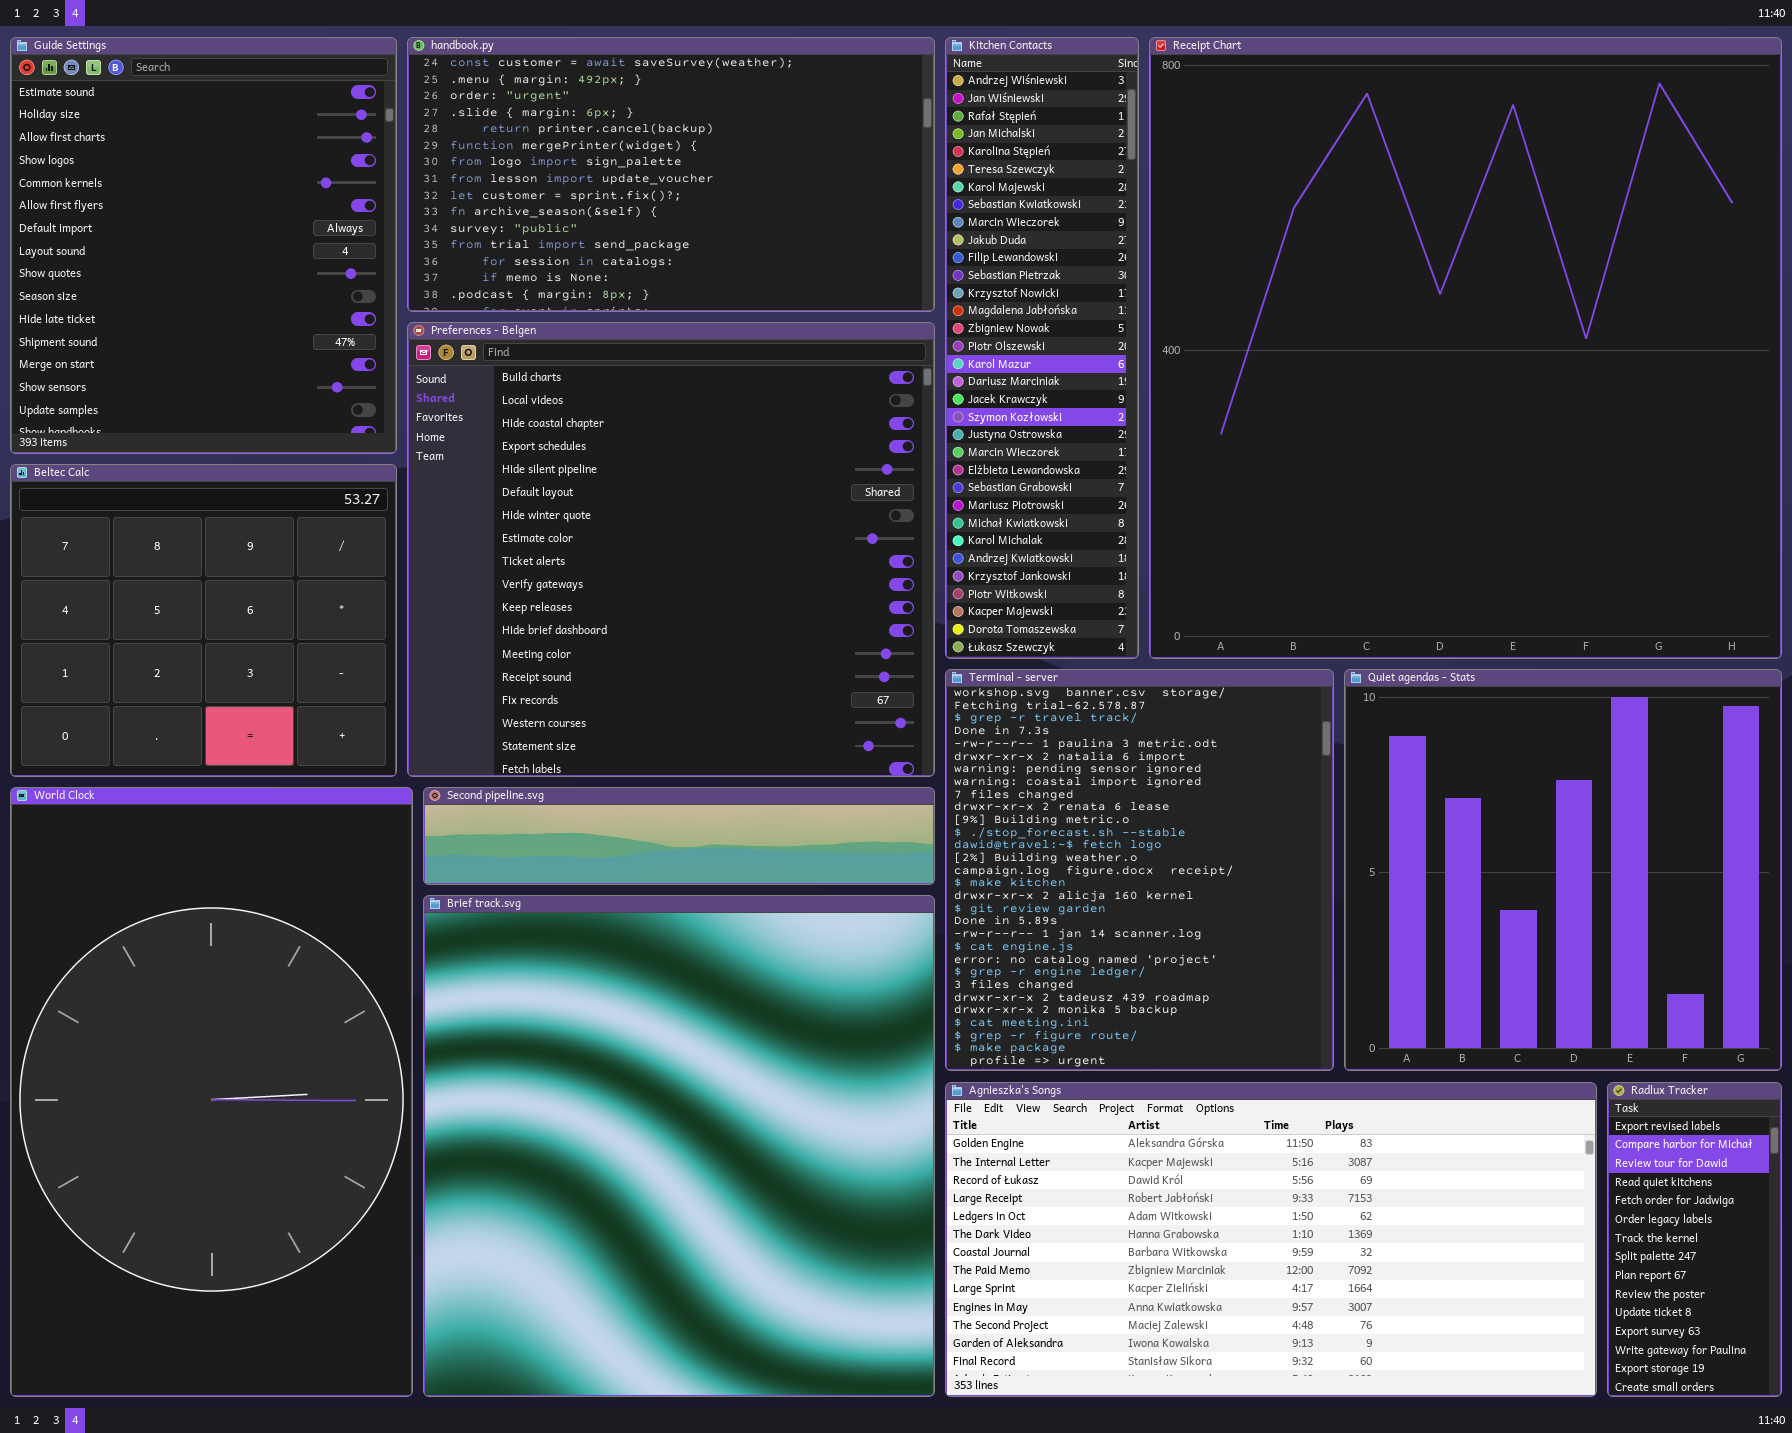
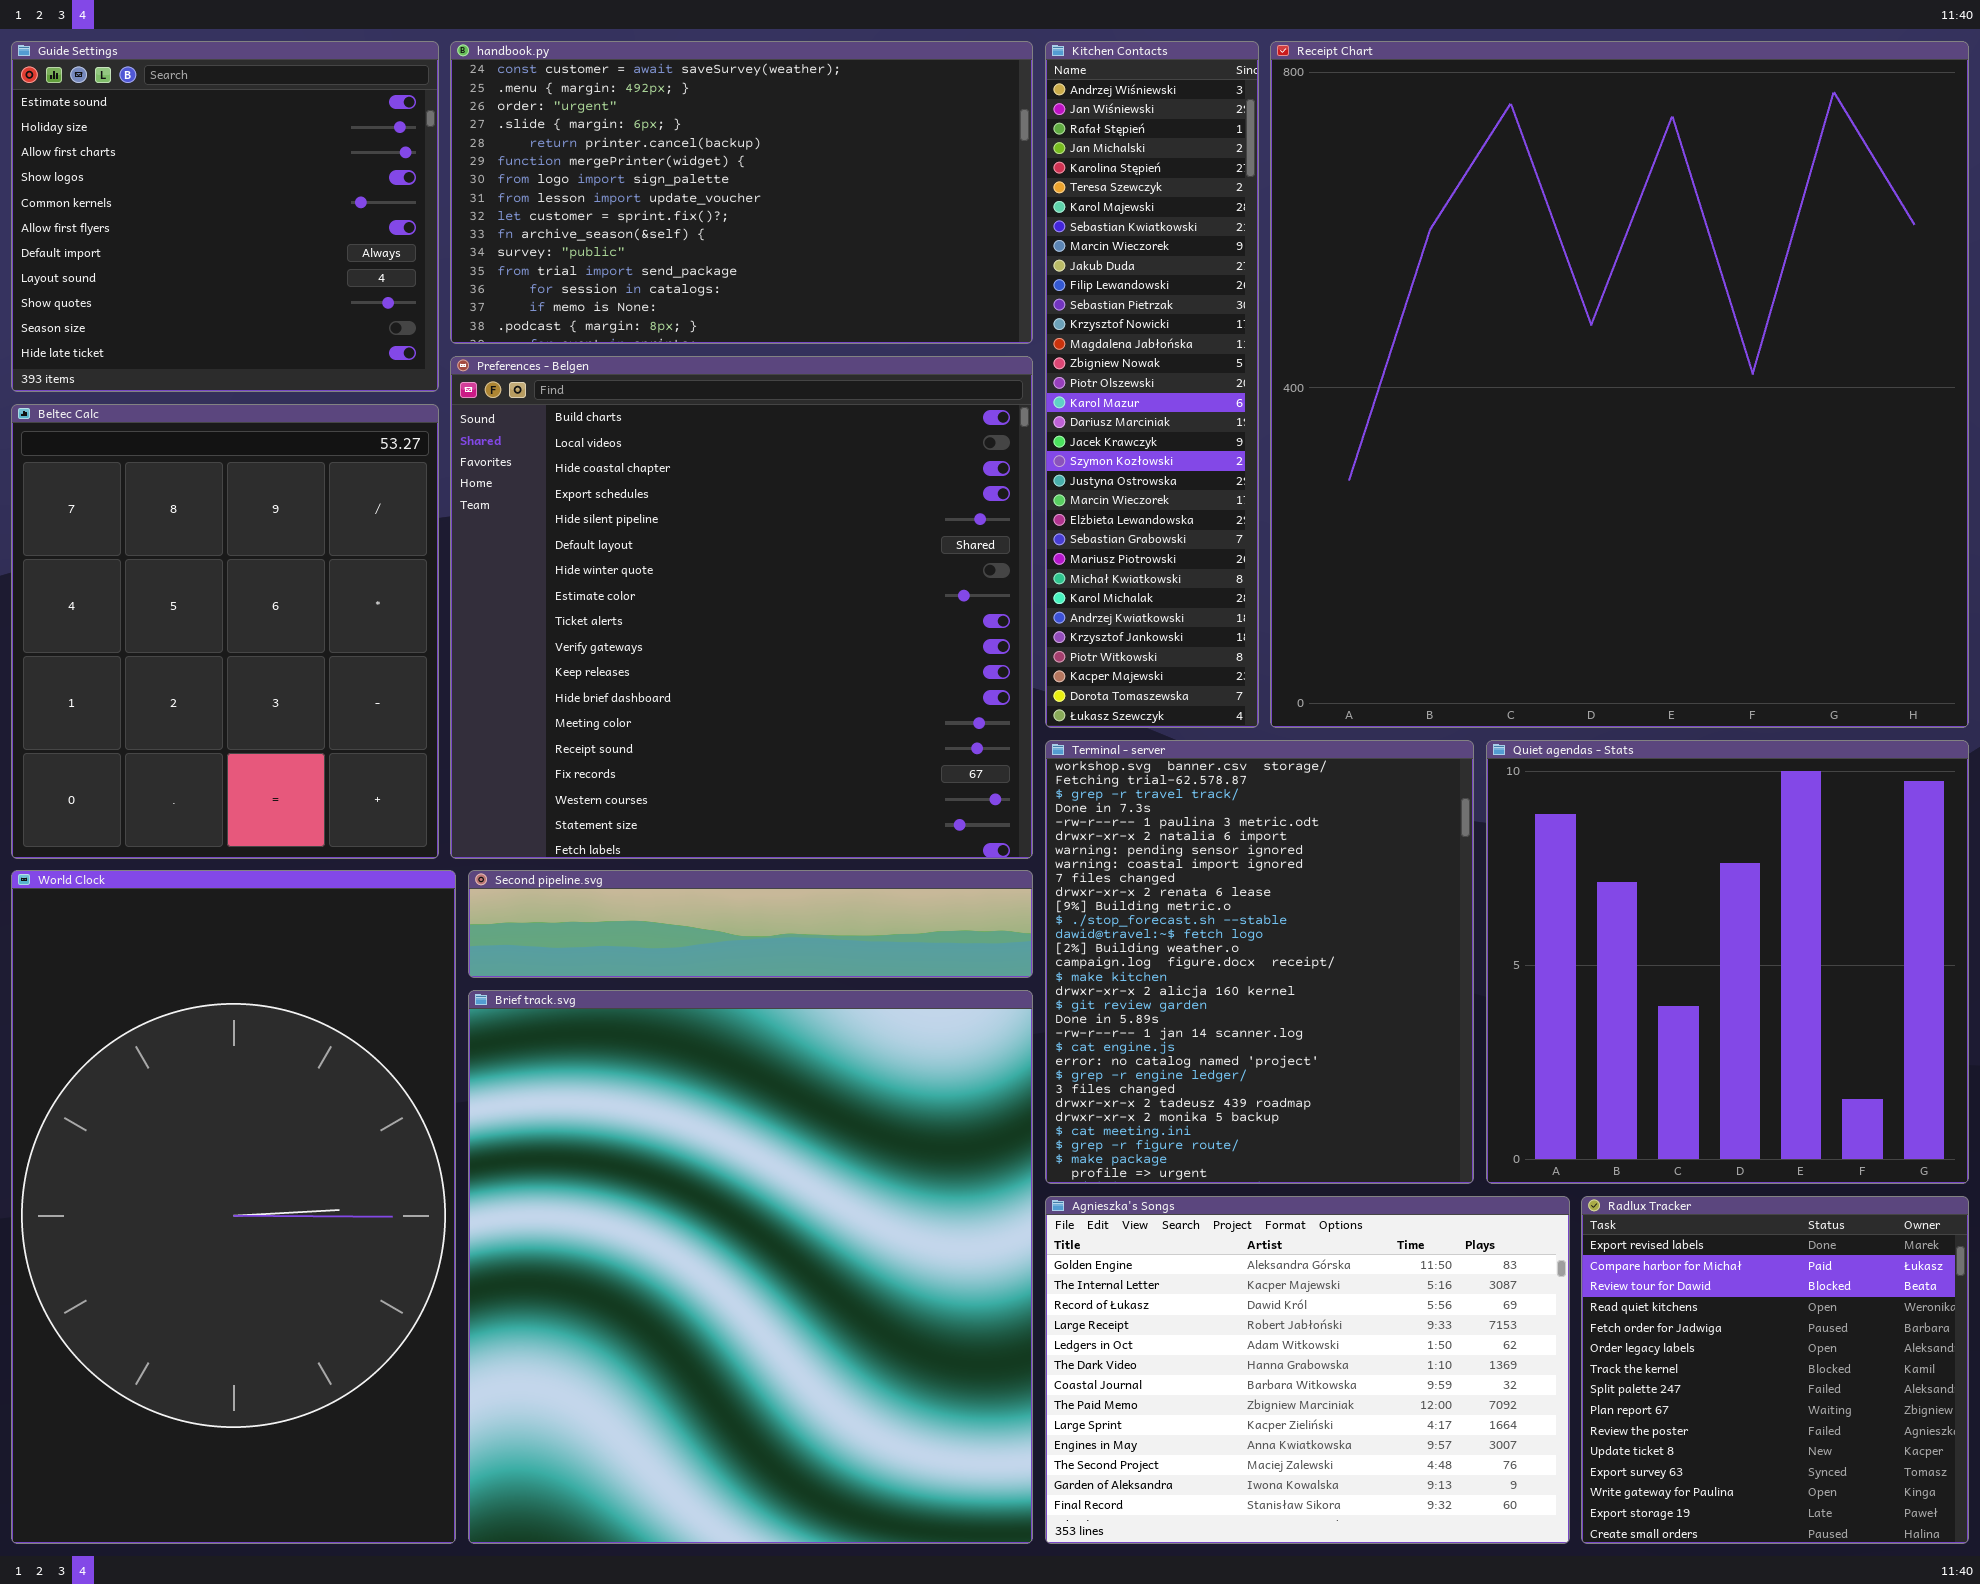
Guide Settings: [10,37,397,454] -> [11,41,439,392], resized
Beltec Calc: [10,464,397,777] -> [11,404,439,859], resized
Agnieszka's Songs: [945,1082,1597,1397] -> [1045,1196,1570,1544], resized
Radlux Tracker: [1607,1082,1782,1397] -> [1581,1196,1969,1544], resized

